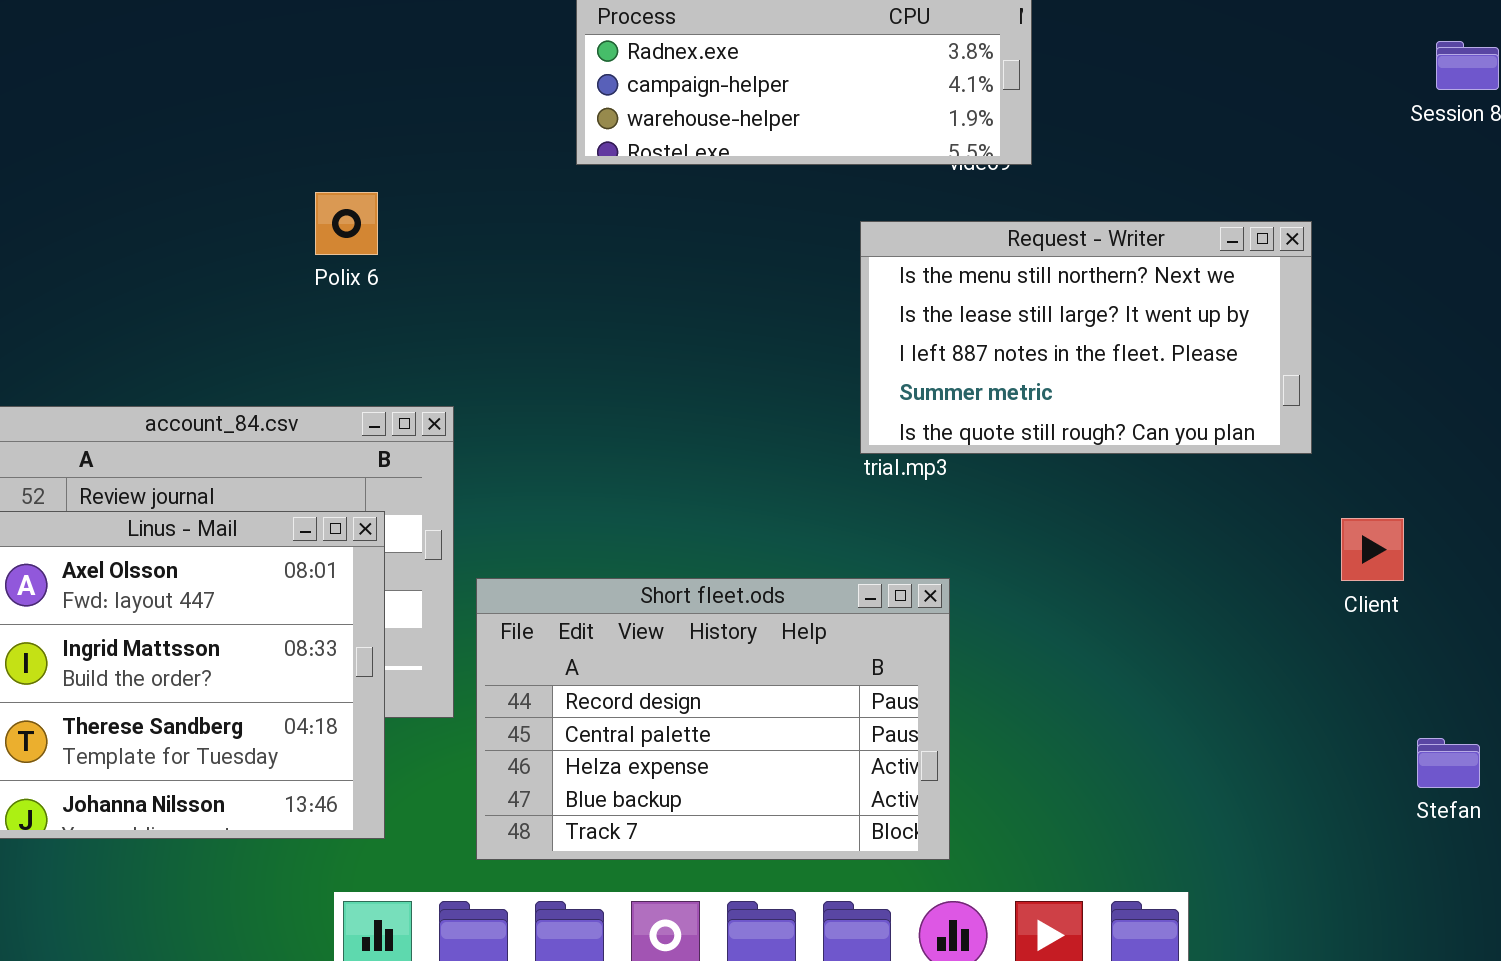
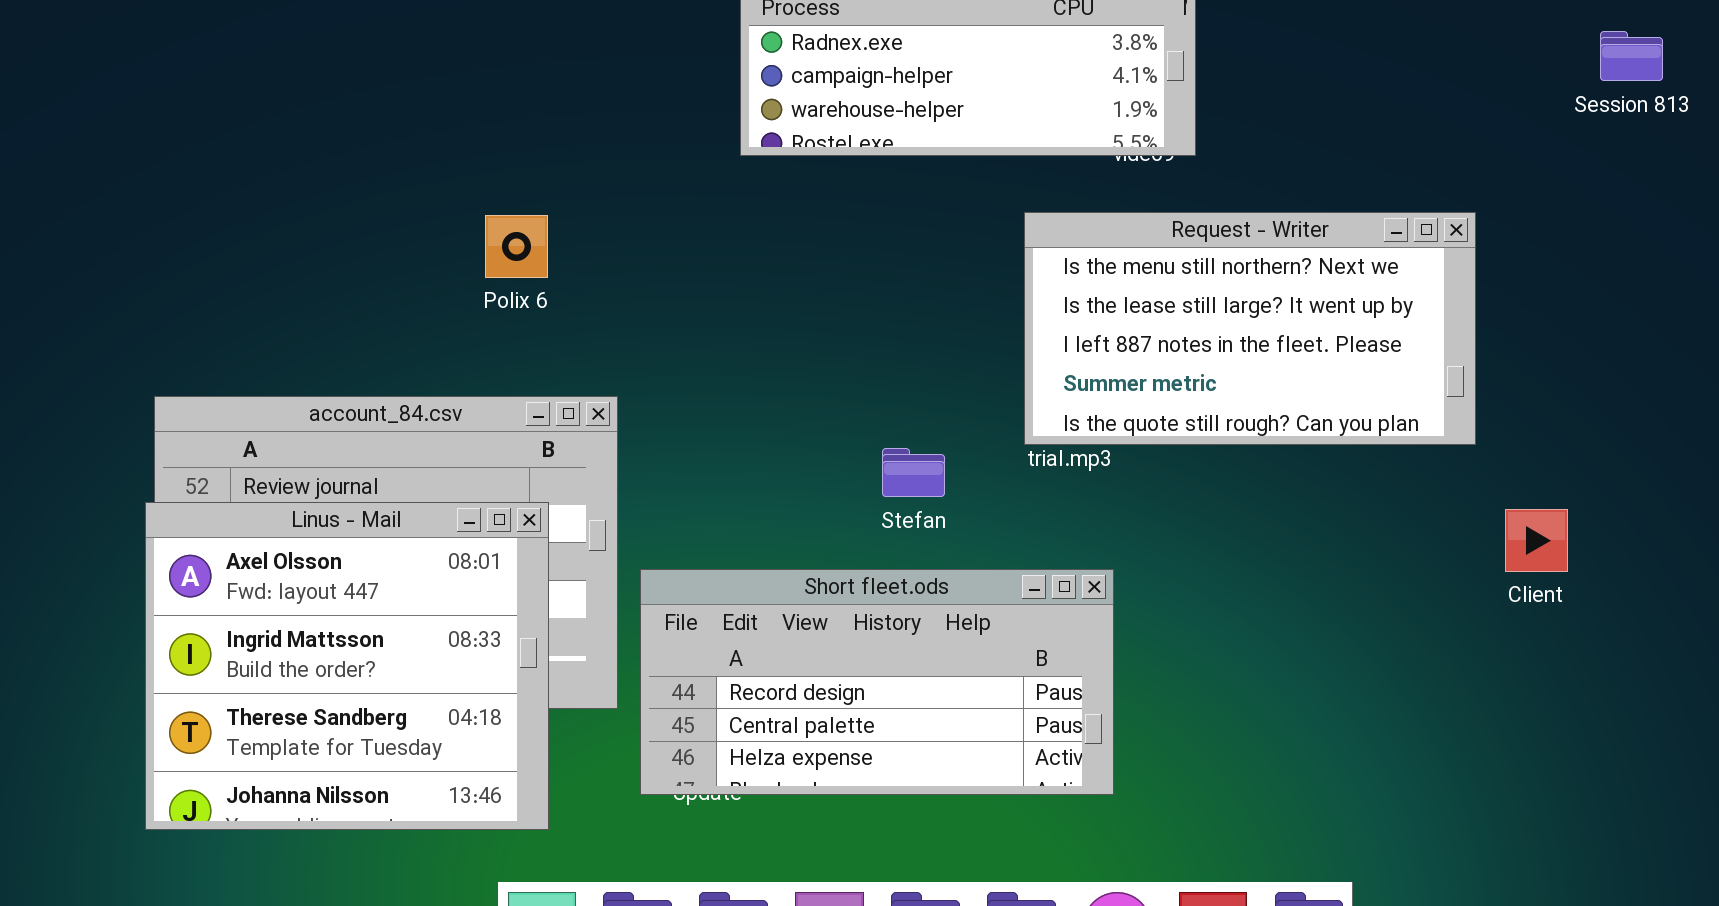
Polix 6: [315,192,378,255] -> [485,215,548,278], moved
Short fleet.ods: [476,578,950,860] -> [640,569,1114,795], resized
Stefan: [1417,738,1480,788] -> [882,448,945,497], moved

